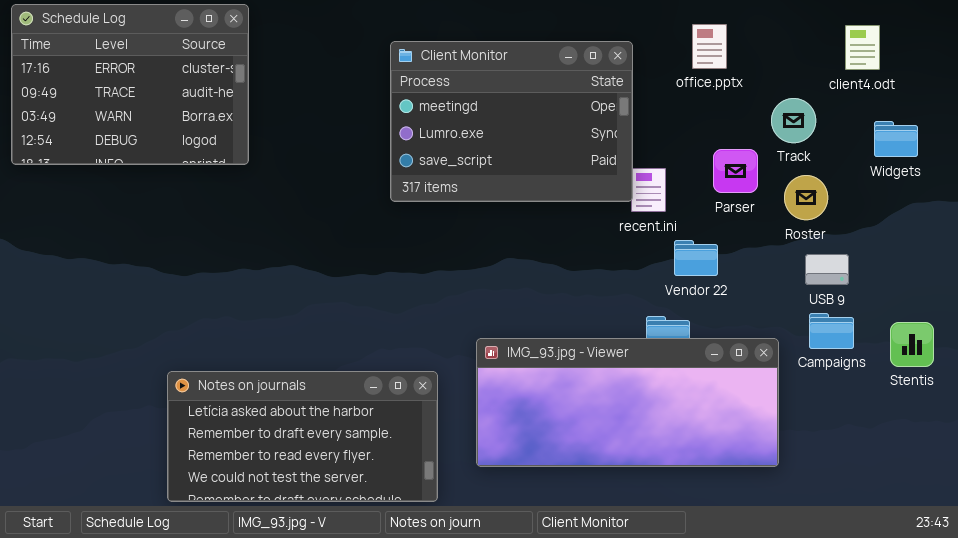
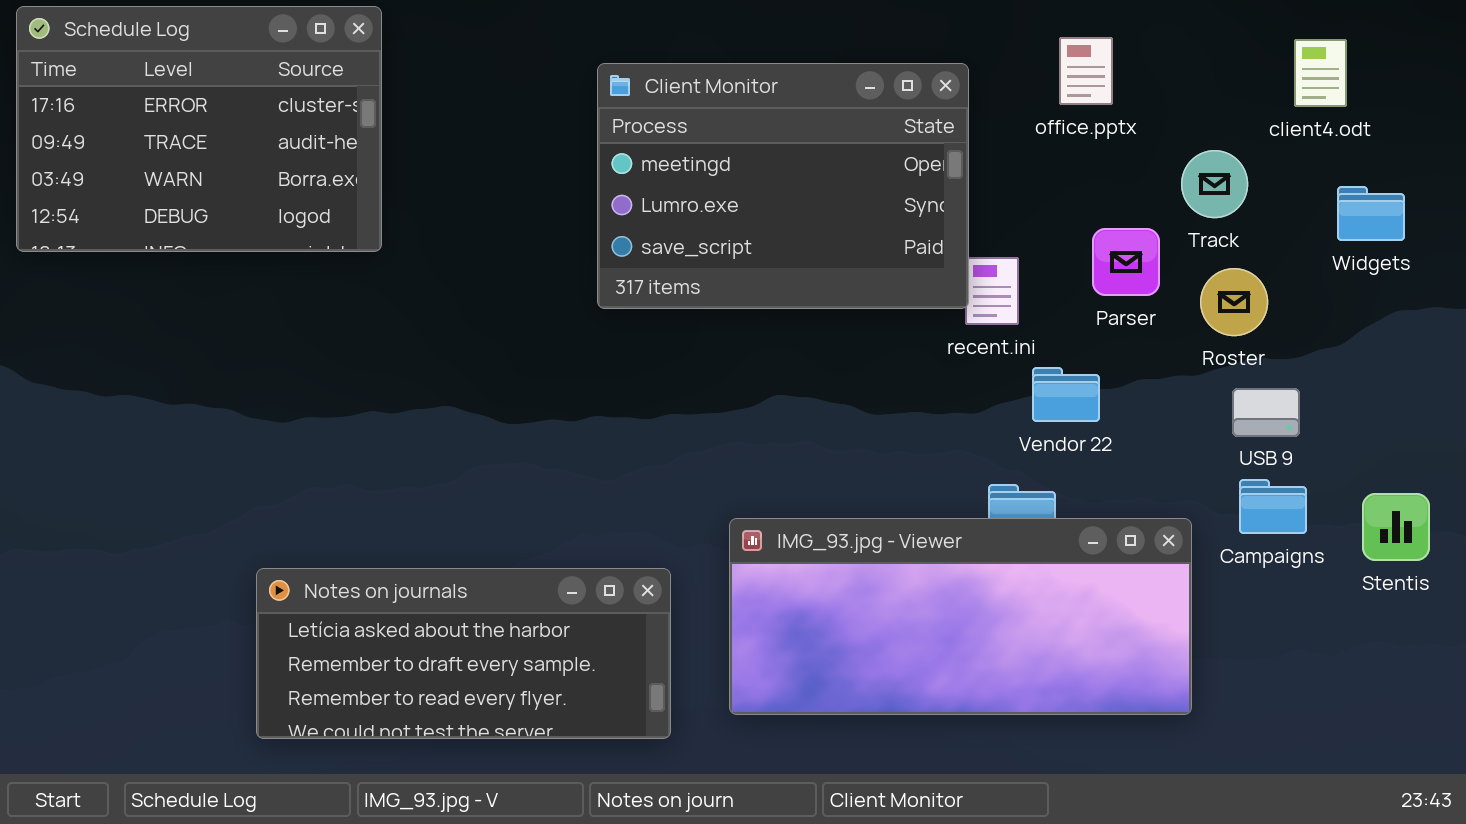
Notes on journals: [167,371,438,502] -> [256,568,671,739], resized

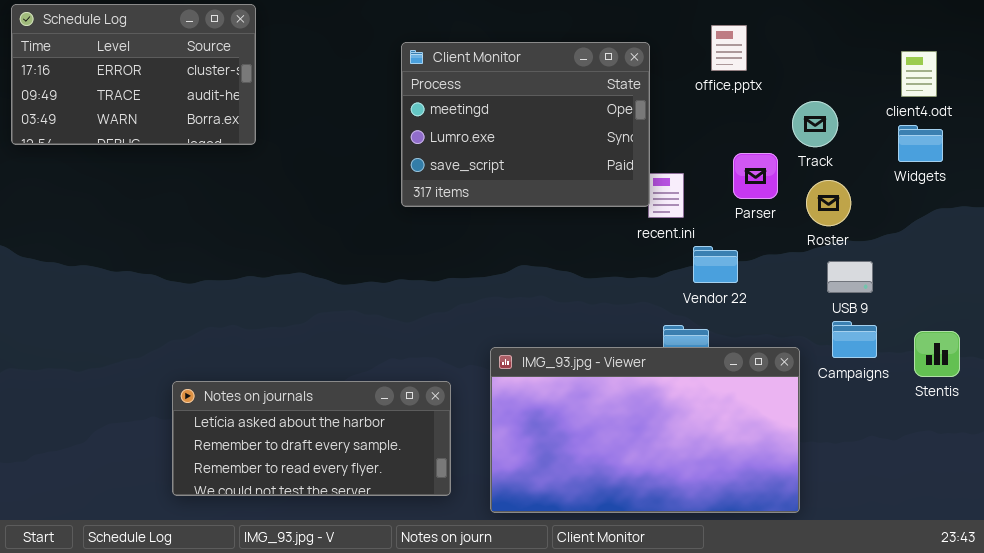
Schedule Log: [16,6,382,252] -> [11,4,256,145], resized
client4.odt: [1294,39,1347,107] -> [901,51,937,97], moved
IMG_93.jpg - Viewer: [729,518,1192,715] -> [490,347,800,513], resized

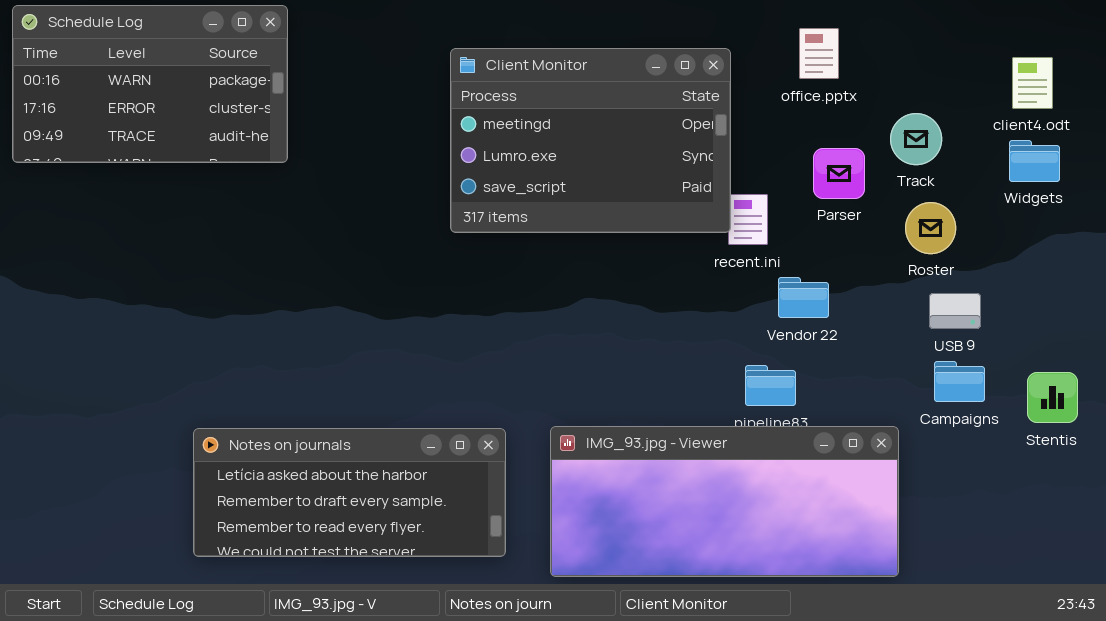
Schedule Log: [11,4,256,145] -> [12,5,288,163], scrolled up 1 row
Parser: [733,153,778,199] -> [813,148,865,199], moved
IMG_93.jpg - Viewer: [490,347,800,513] -> [550,426,899,577], resized

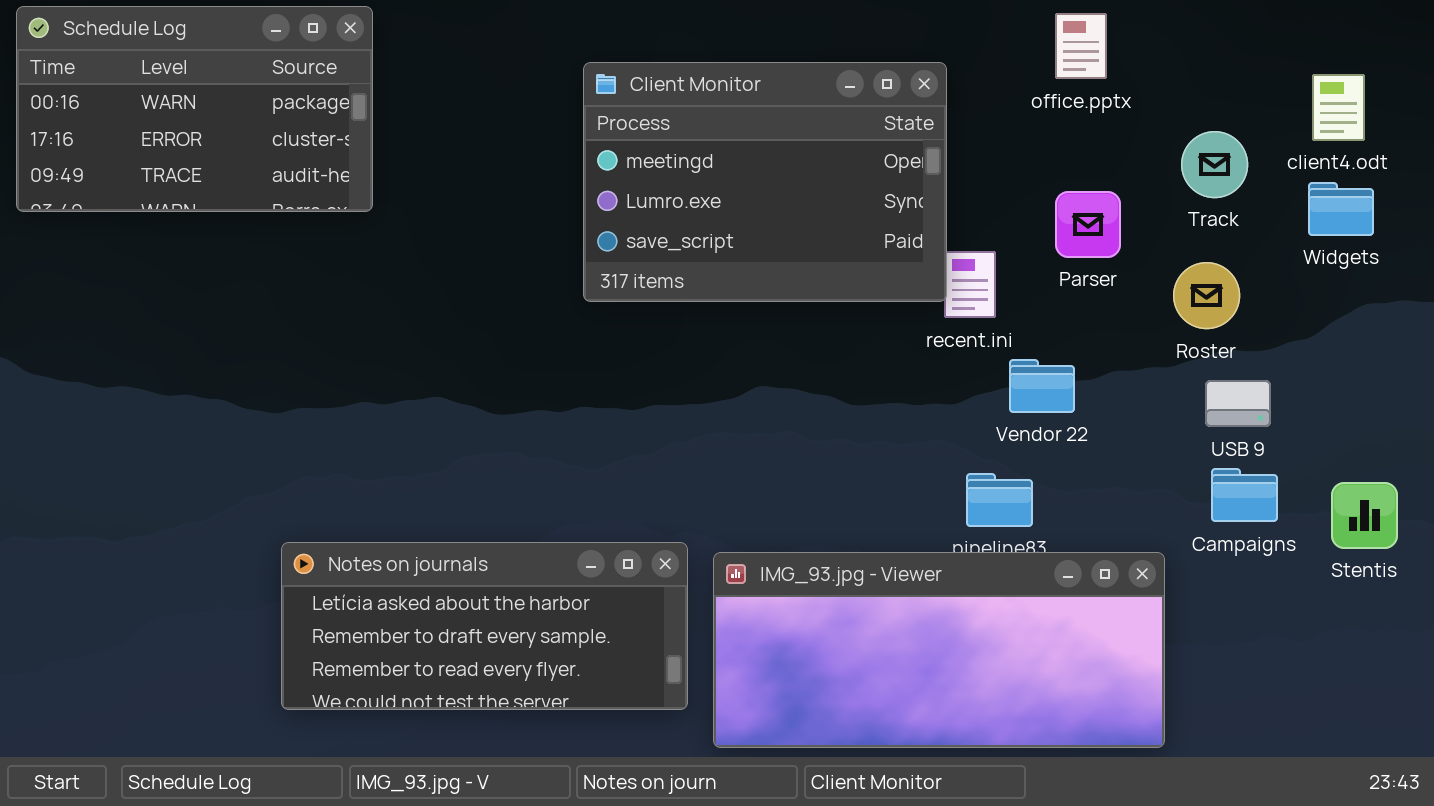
office.pptx: [799,28,839,79] -> [1055,13,1107,79], moved
Track: [890,113,942,165] -> [1181,131,1248,198], moved
Notes on journals: [193,428,506,557] -> [281,542,688,710], moved

